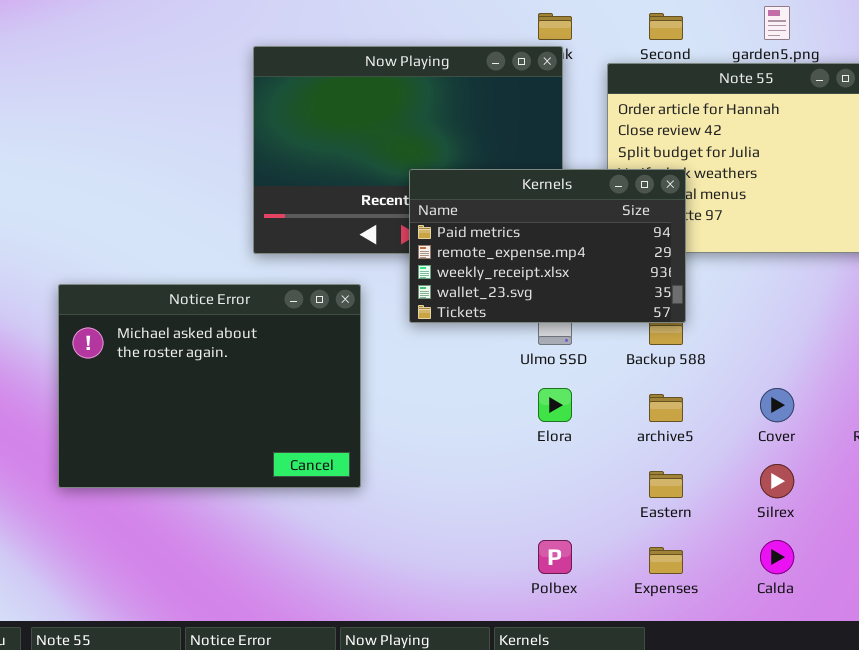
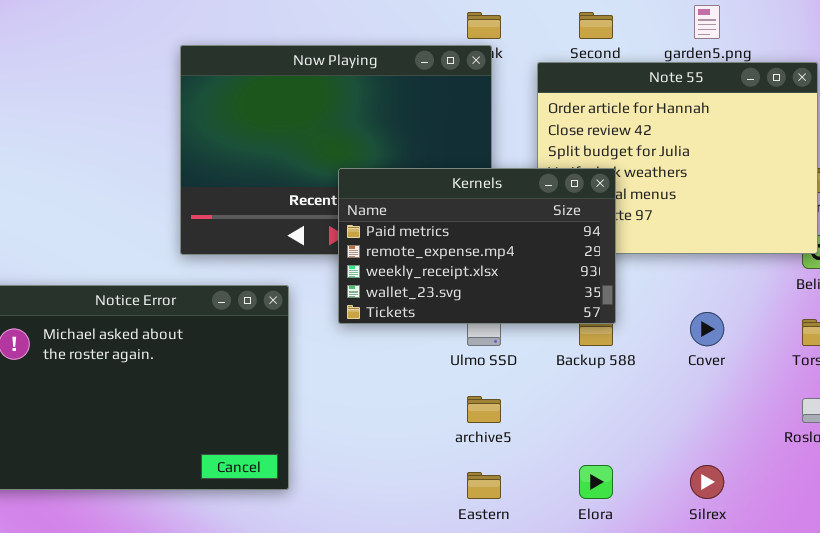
Elora: [538,388,572,422] -> [579,465,613,499], moved
Cover: [760,388,794,422] -> [690,312,724,346], moved
archive5: [649,394,683,422] -> [467,396,501,423], moved
Eastern: [649,471,683,498] -> [467,472,501,499], moved

